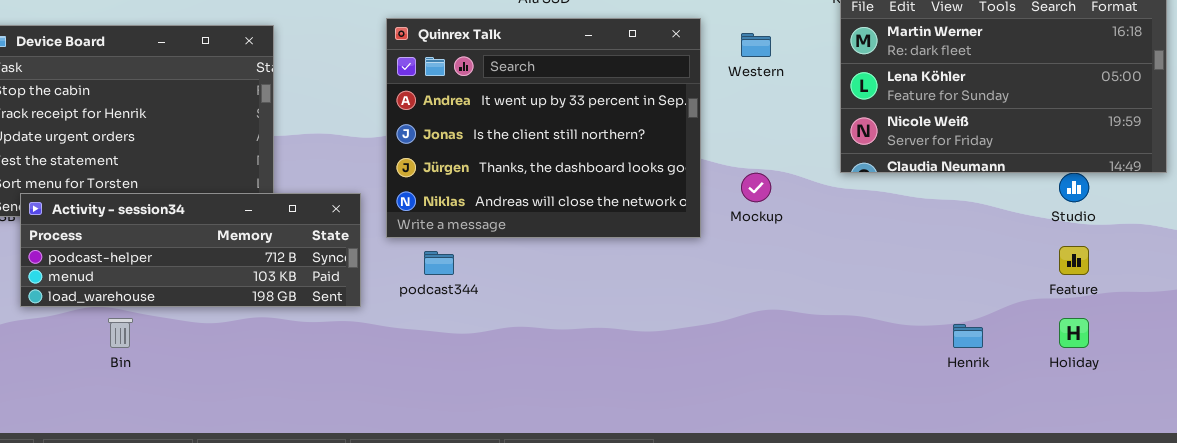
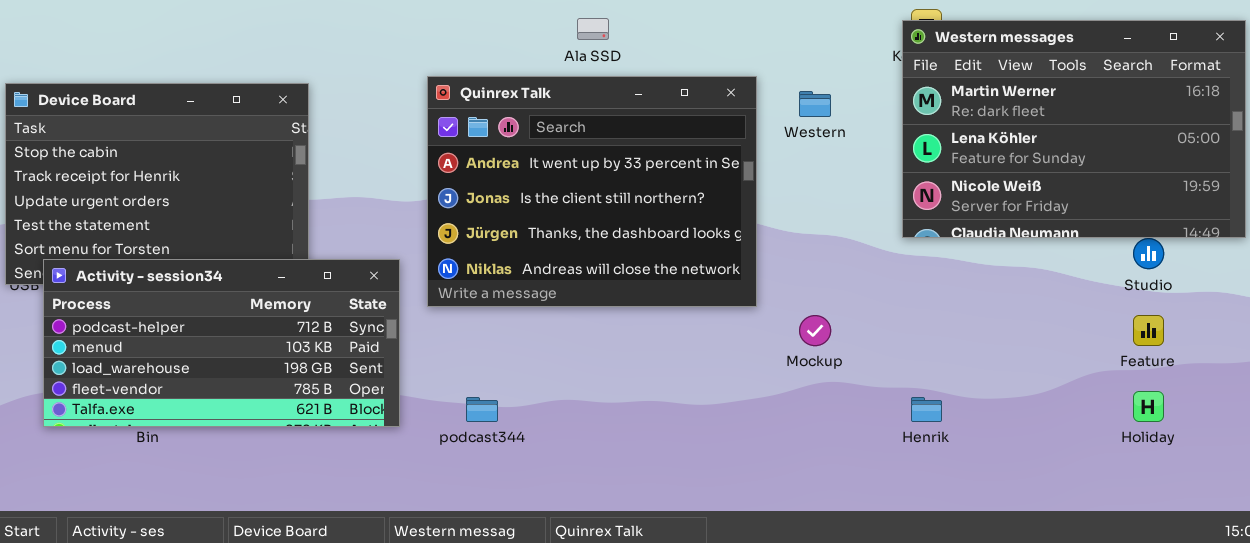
Mockup: [741,173,771,202] -> [799,315,831,346], moved
Activity - session34: [20,193,361,307] -> [43,259,400,427], resized
podcast344: [424,251,454,275] -> [466,397,498,422], moved
Henrik: [953,324,983,348] -> [911,397,942,422], moved

